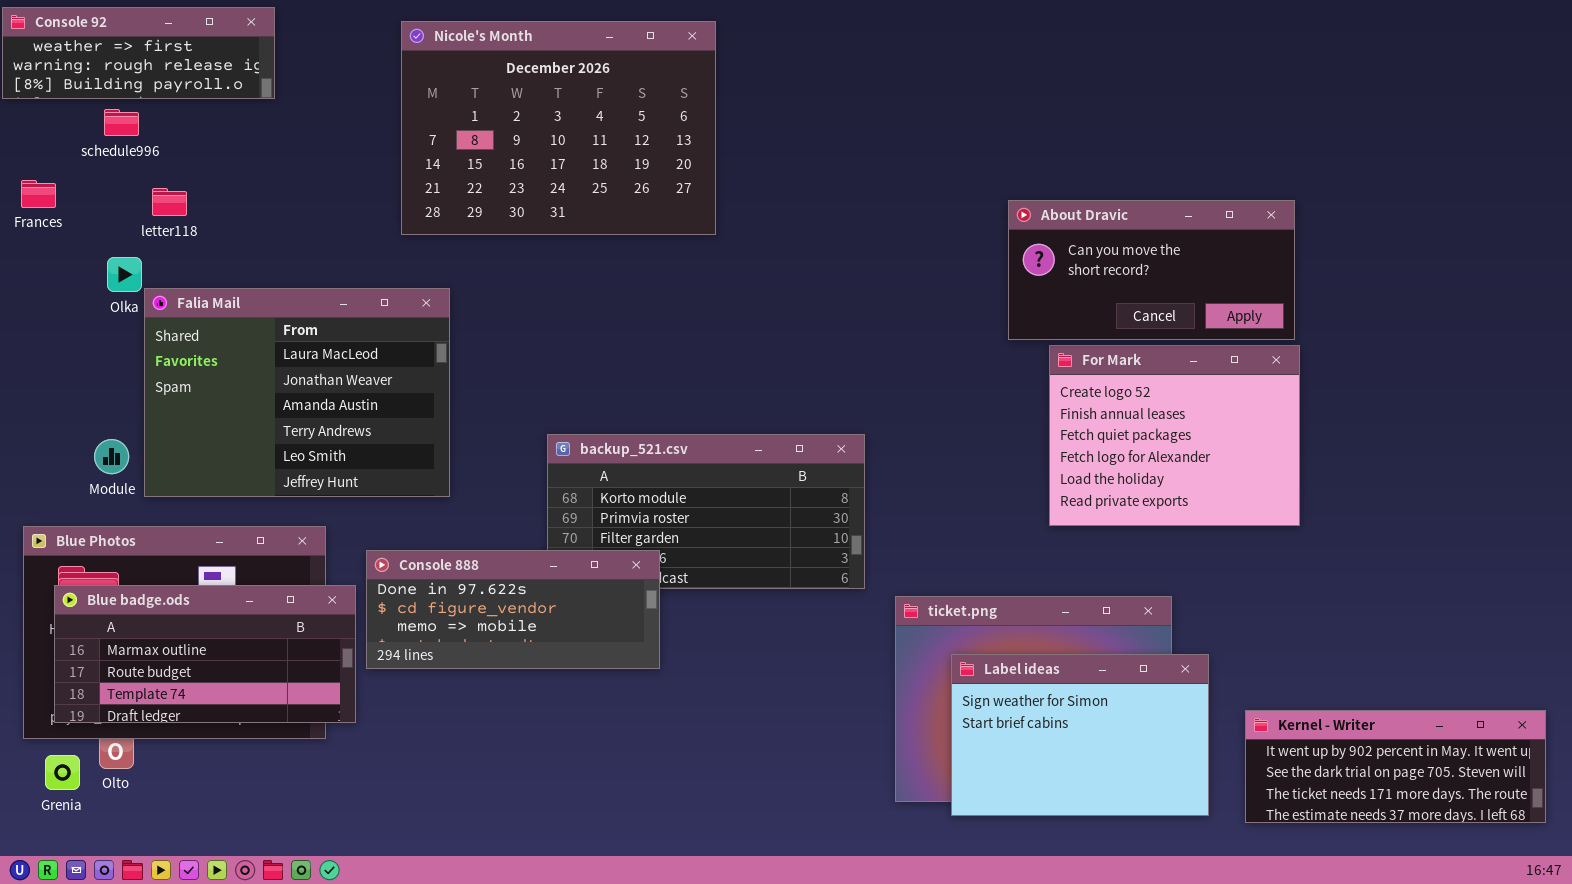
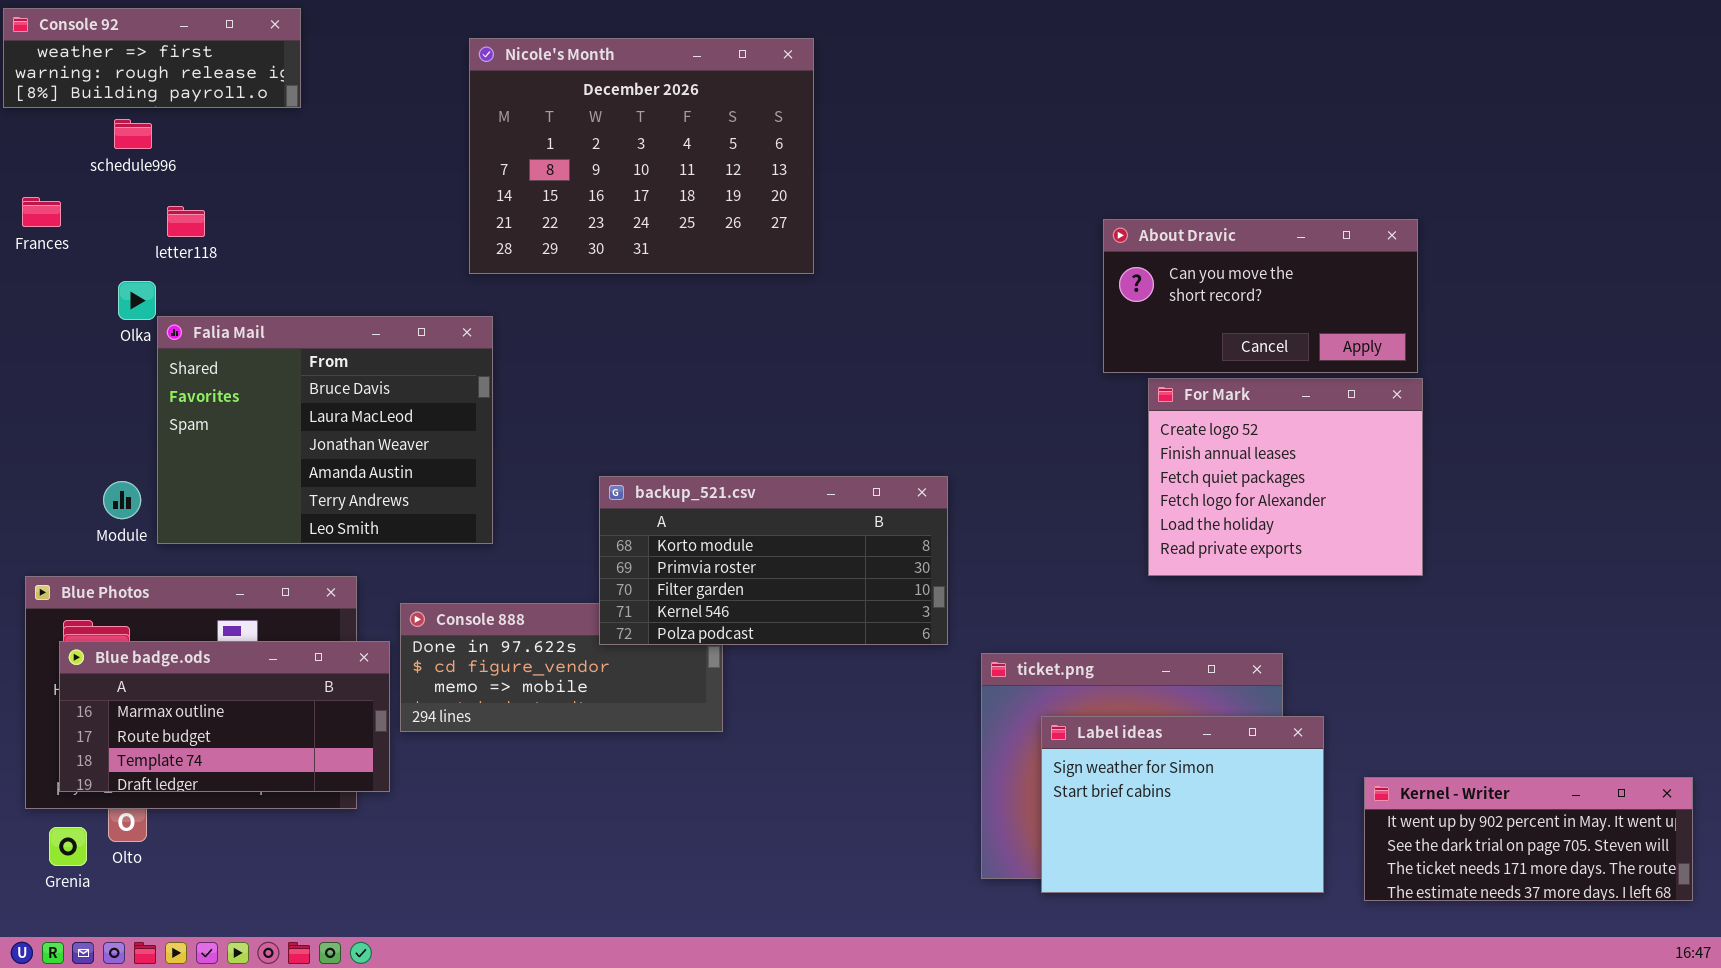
Nicole's Month: [401,21,716,235] -> [469,38,814,274], moved
Falia Mail: [144,288,450,497] -> [157,316,493,544], scrolled up 1 row
backup_521.csv: [547,434,865,589] -> [599,476,948,645], raised

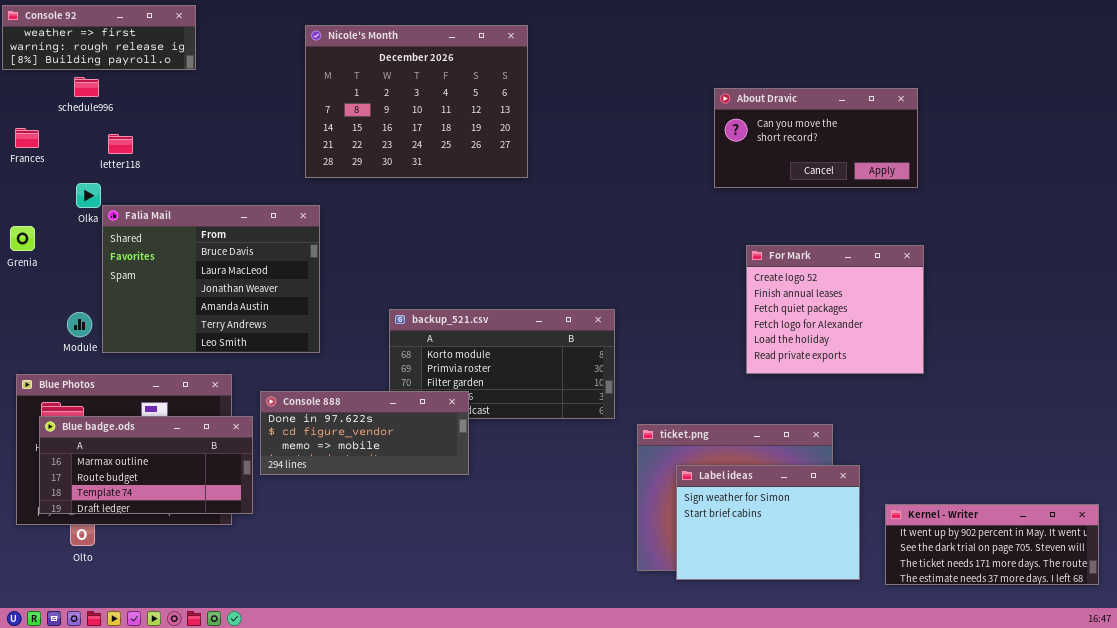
About Dravic: [1103,219,1418,373] -> [714,88,918,188], moved
Console 888: [400,603,723,732] -> [260,391,469,475], raised
Grenia: [49,827,87,866] -> [10,226,35,251], moved

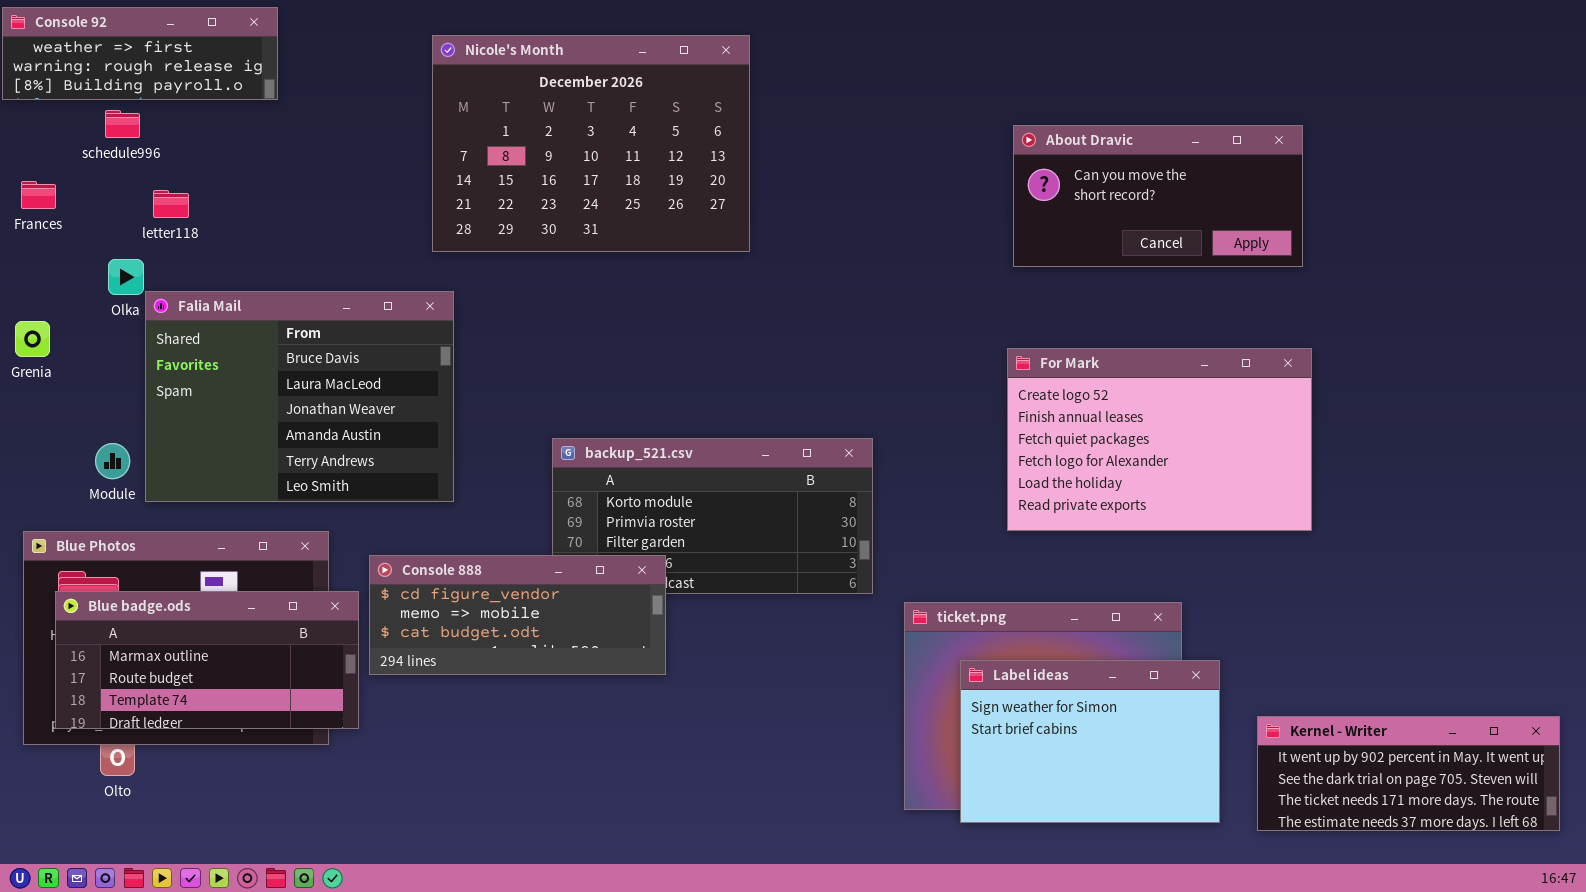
For Mark: [746,245,924,374] -> [1007,348,1312,531], resized
Console 888: [260,391,469,475] -> [369,555,666,675], scrolled down 1 row

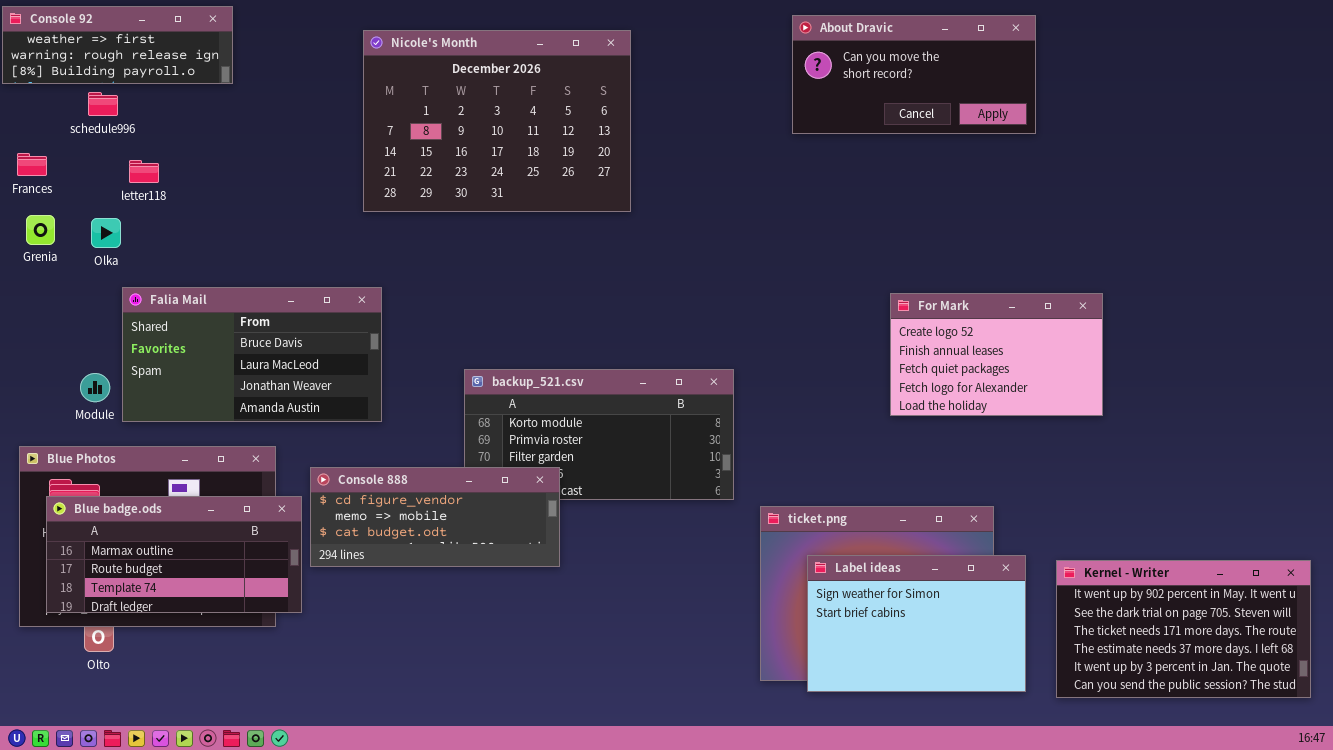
About Dravic: [1013,125,1303,267] -> [792,15,1036,134], moved
Falia Mail: [145,291,454,502] -> [122,287,382,422], resized
Grenia: [15,321,50,357] -> [26,215,55,245], moved
For Mark: [1007,348,1312,531] -> [890,293,1103,416], resized
Kernel - Writer: [1257,716,1560,831] -> [1056,560,1311,698], resized

